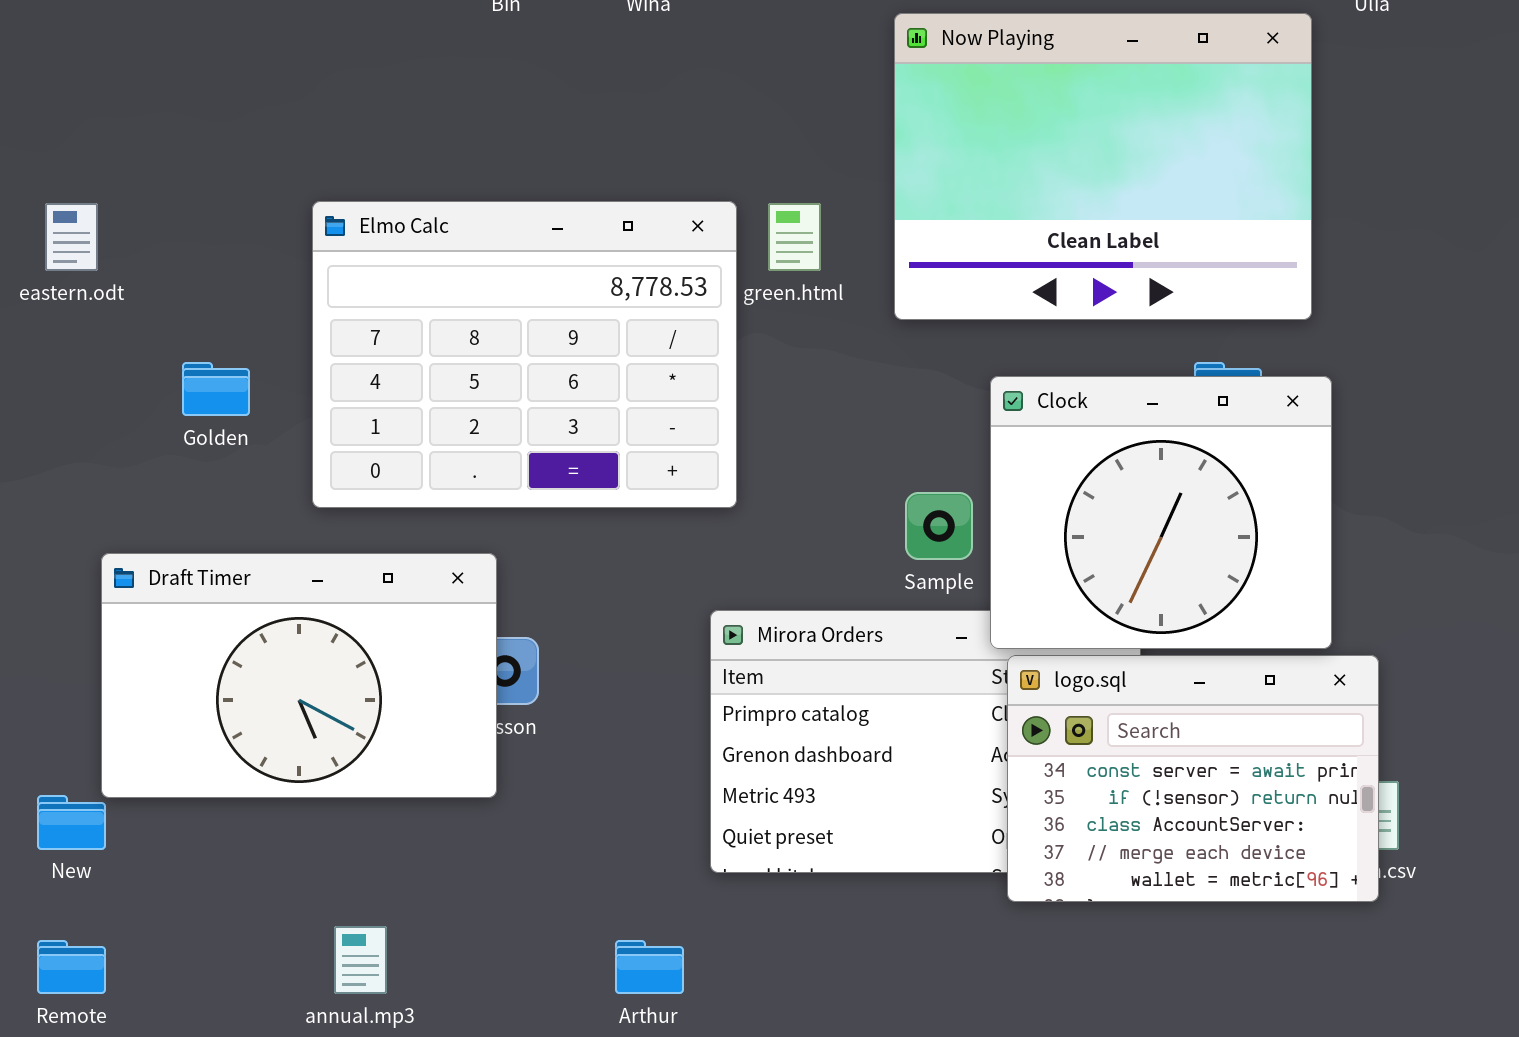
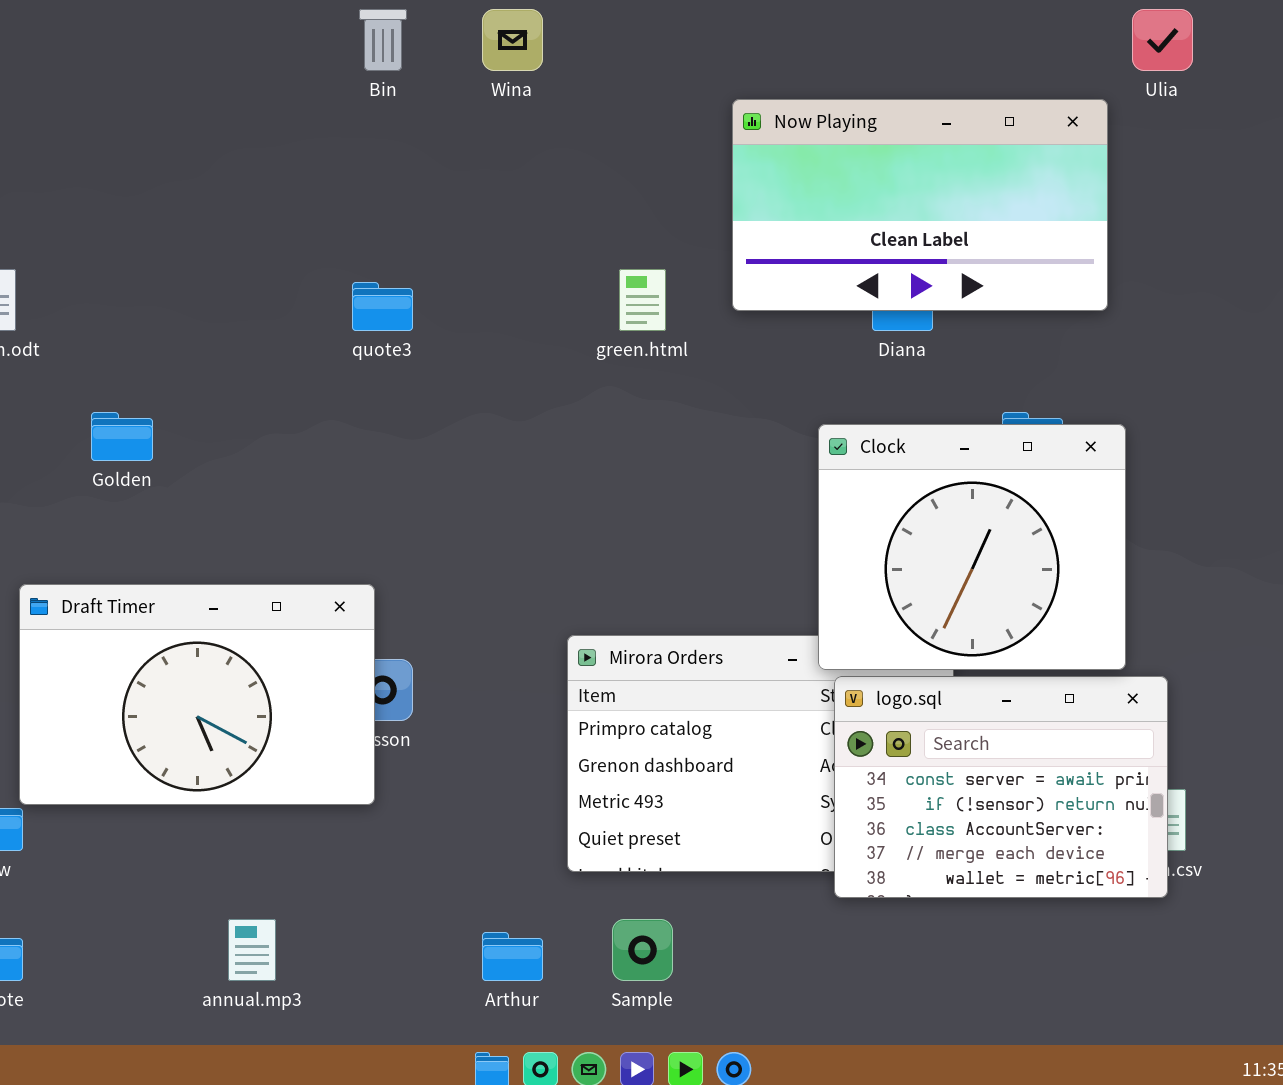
Now Playing: [894,13,1312,320] -> [732,99,1108,311], resized
Elmo Calc: [312,201,737,508] -> none, closed
Sample: [905,492,973,560] -> [612,919,673,981], moved

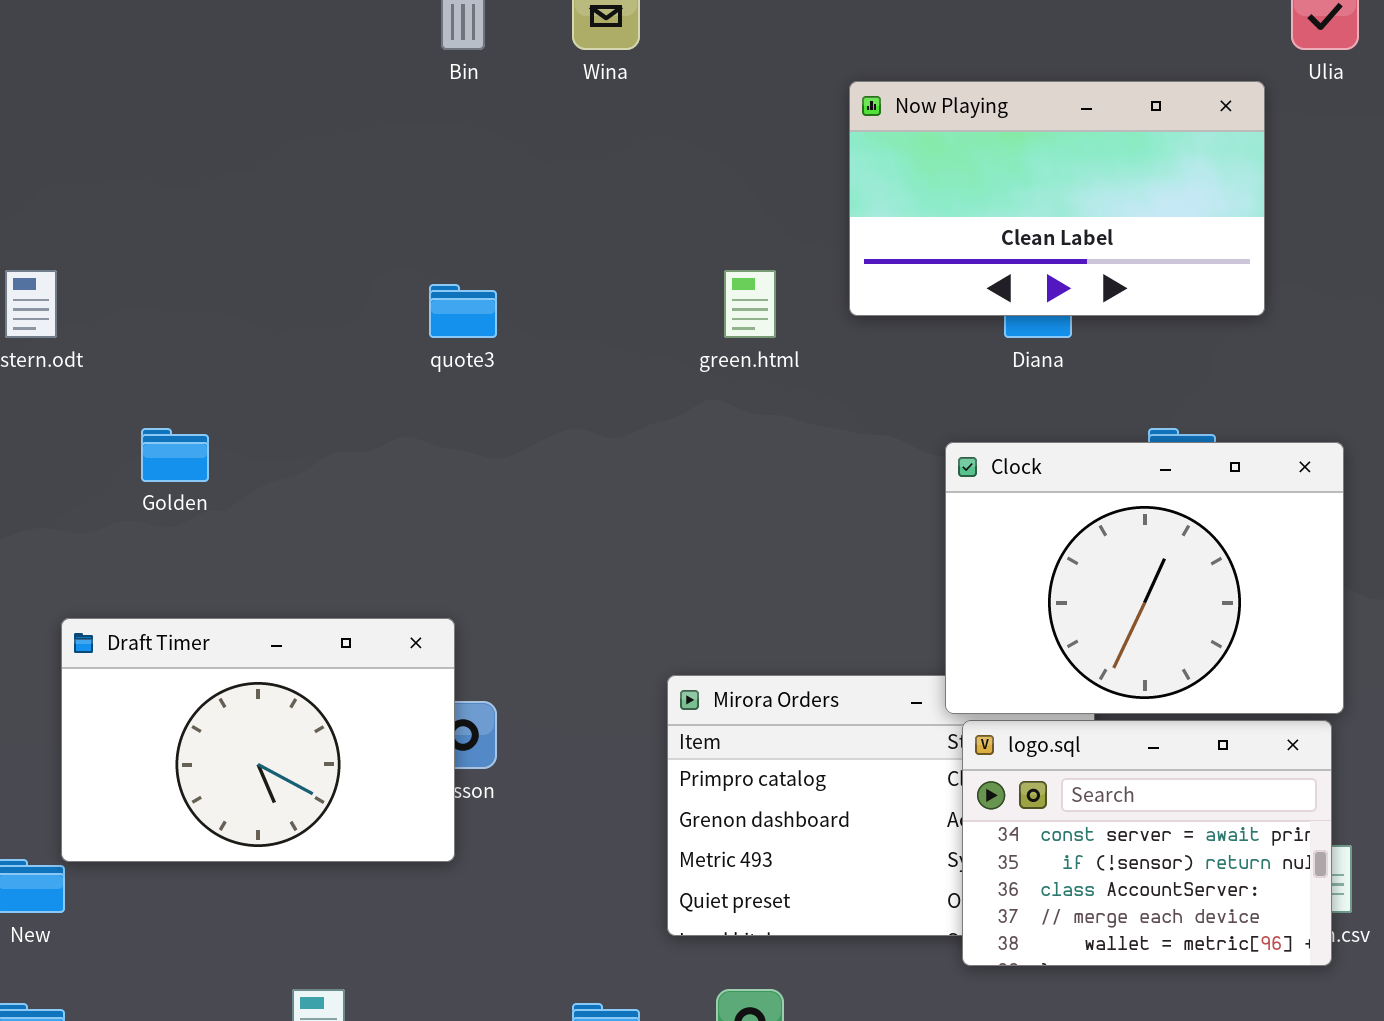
Clock: [818,424,1126,670] -> [945,442,1344,714], resized

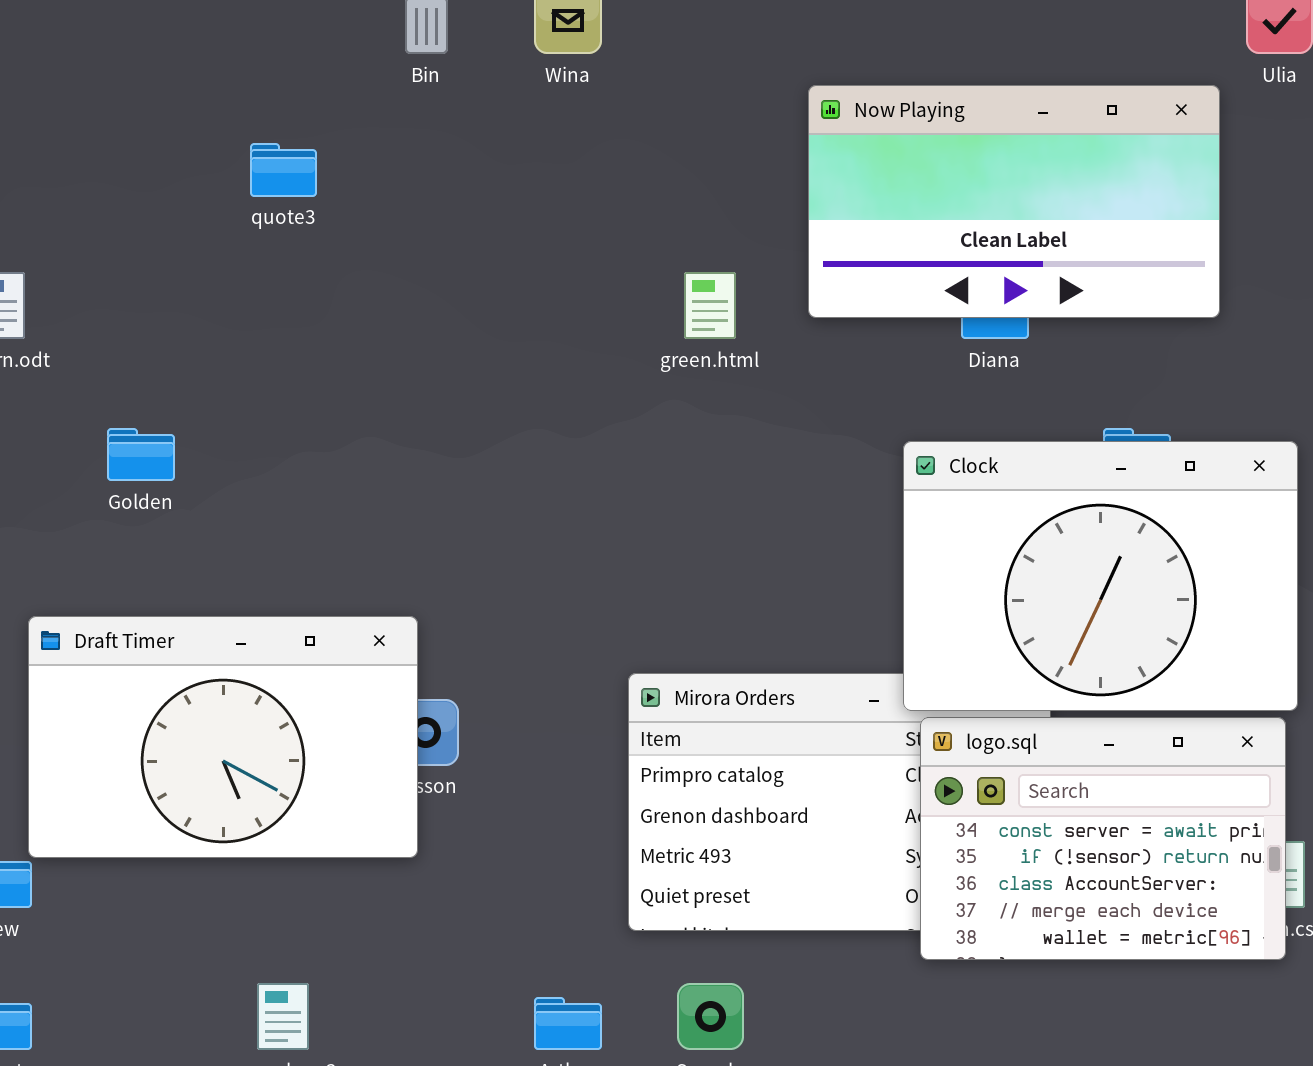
quote3: [429,284,497,338] -> [250,143,317,197], moved

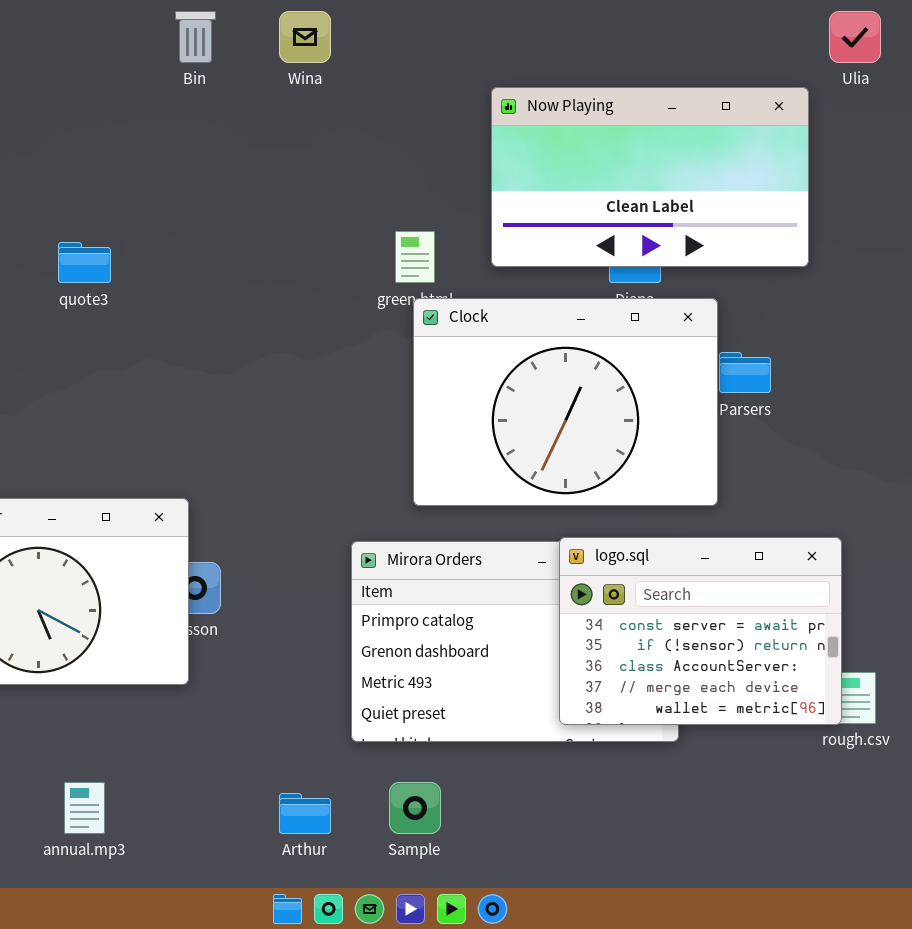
quote3: [250,143,317,197] -> [58,242,111,283], moved
Clock: [903,441,1298,711] -> [413,298,718,506], moved
logo.sql: [920,717,1286,960] -> [559,537,842,725], moved

